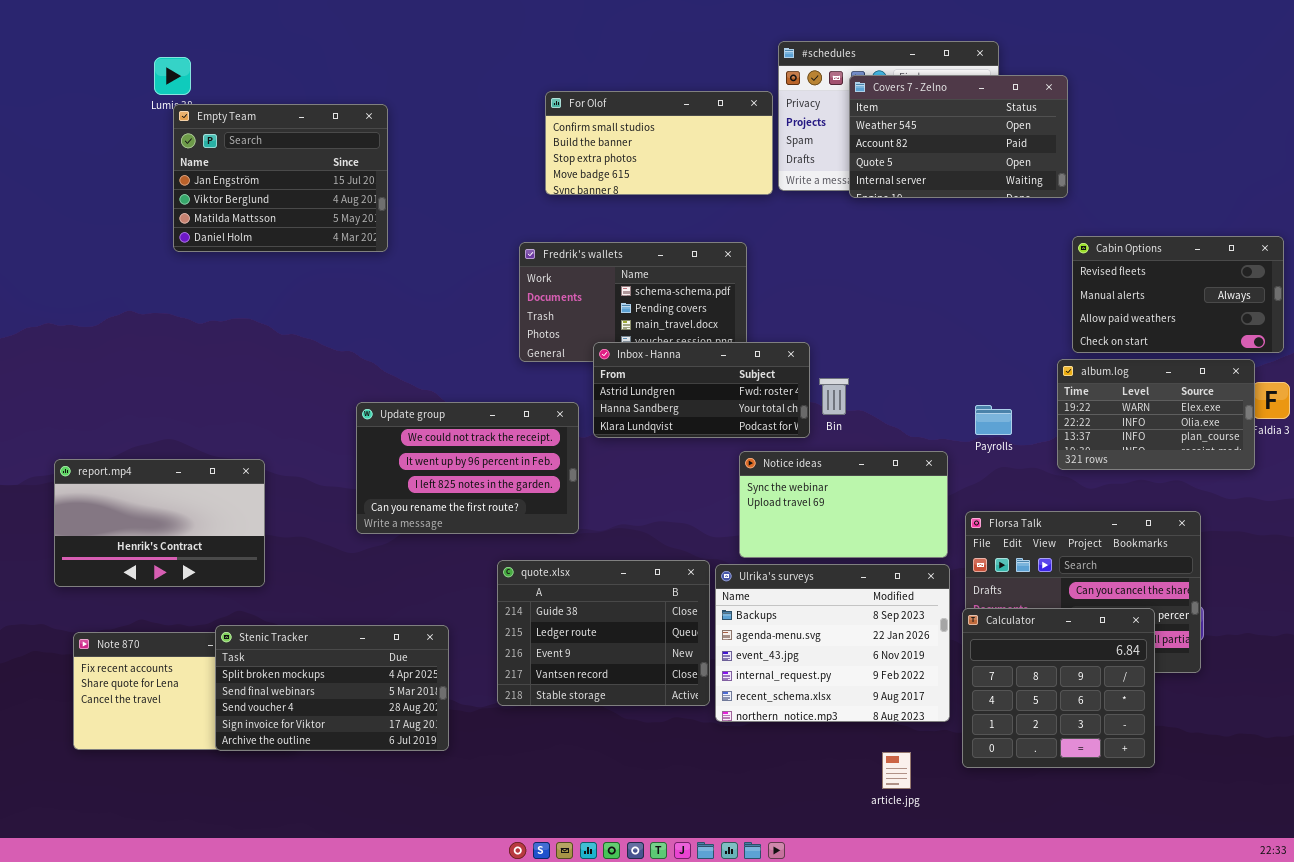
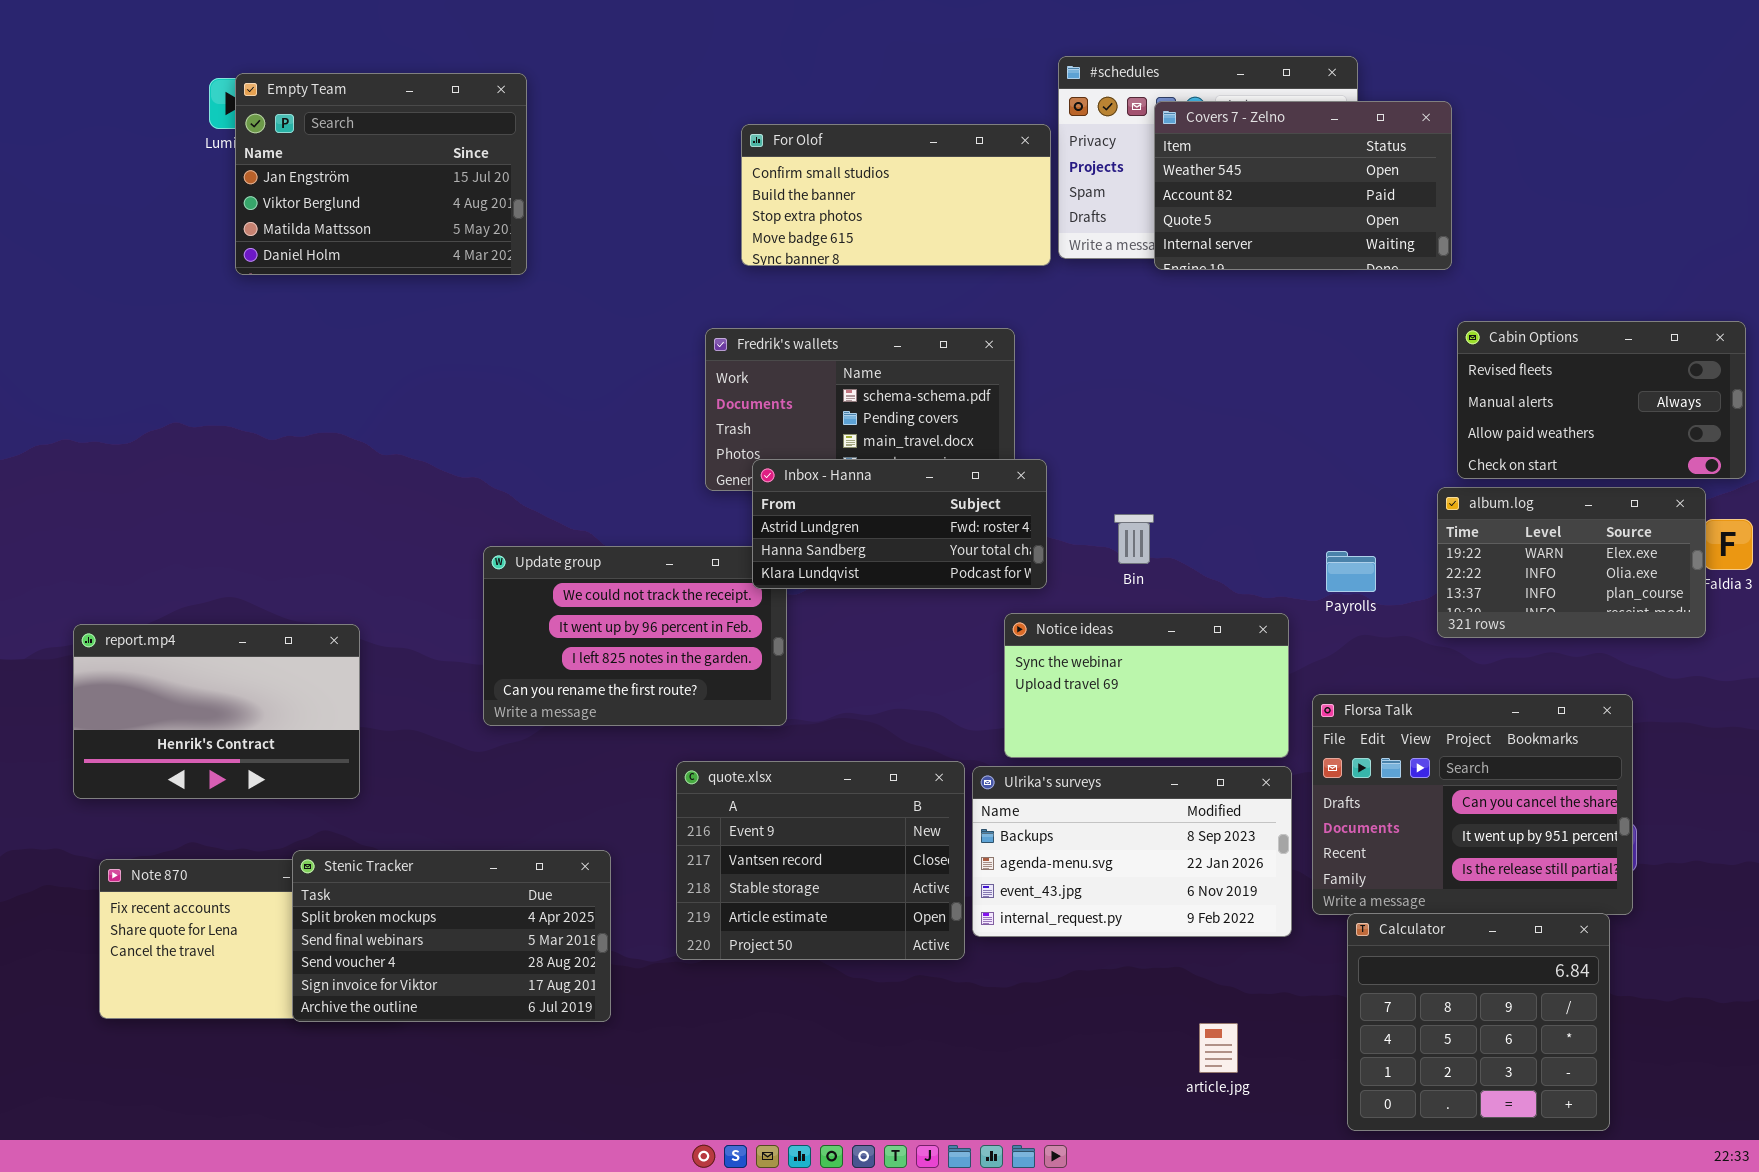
Empty Team: [173,104,388,252] -> [235,73,527,275], moved
Inbox - Hanna: [593,342,810,438] -> [752,459,1047,589], moved
quote.xlsx: [497,560,710,706] -> [676,761,965,960], scrolled down 2 rows
Ulrika's surveys: [715,564,950,722] -> [972,766,1292,937], resized
Calculator: [962,608,1155,768] -> [1347,913,1610,1131], moved

